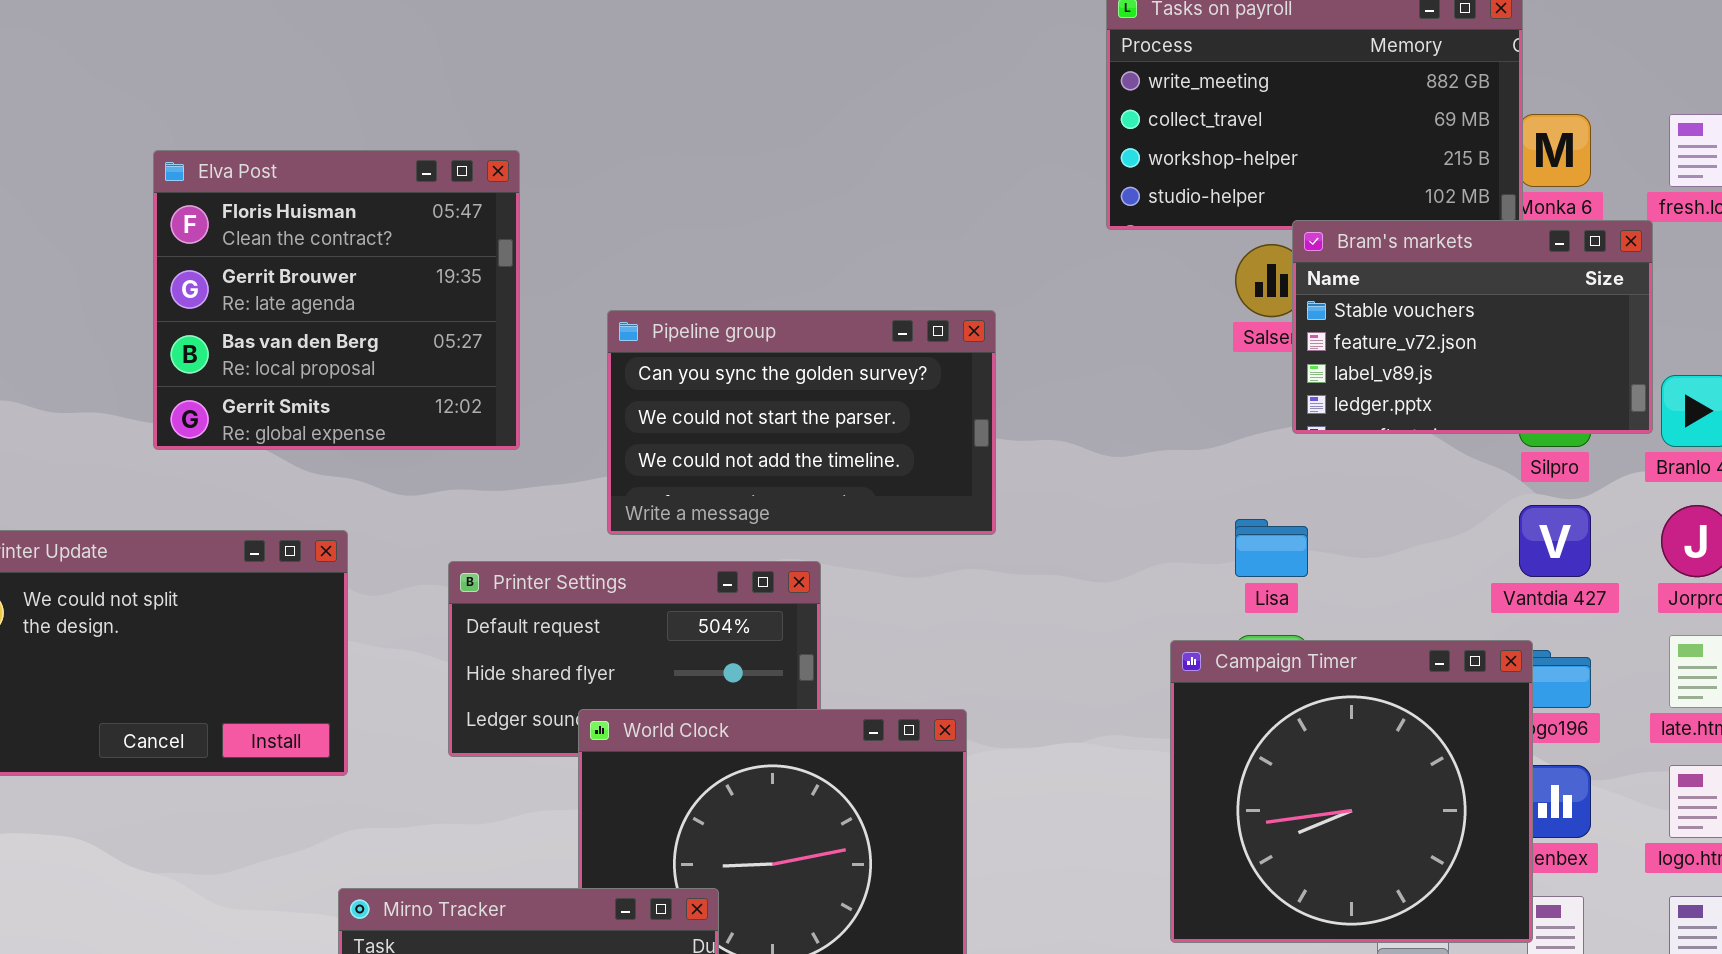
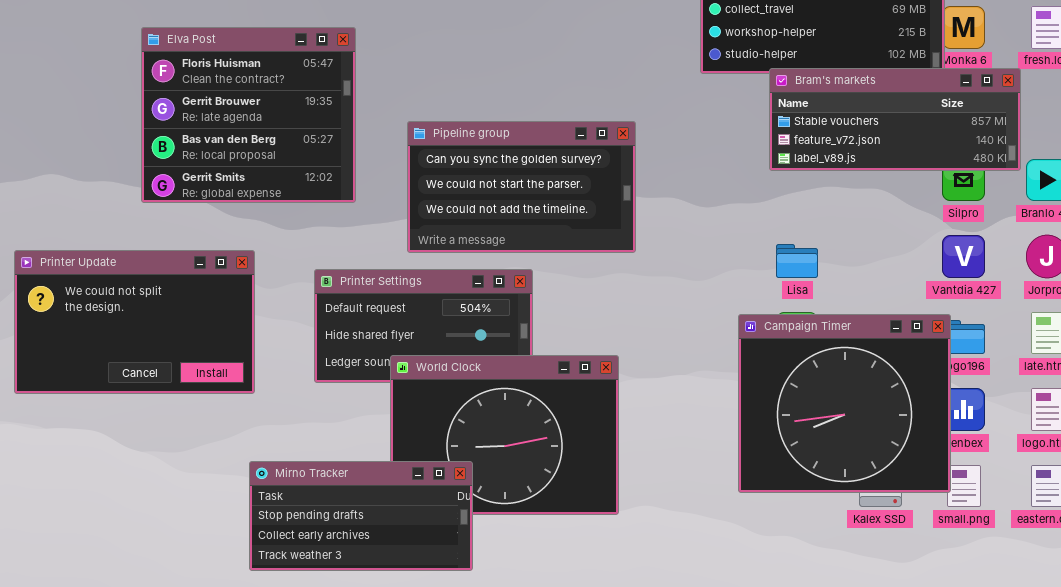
Bram's markets: [1292,220,1653,434] -> [769,68,1021,171], resized

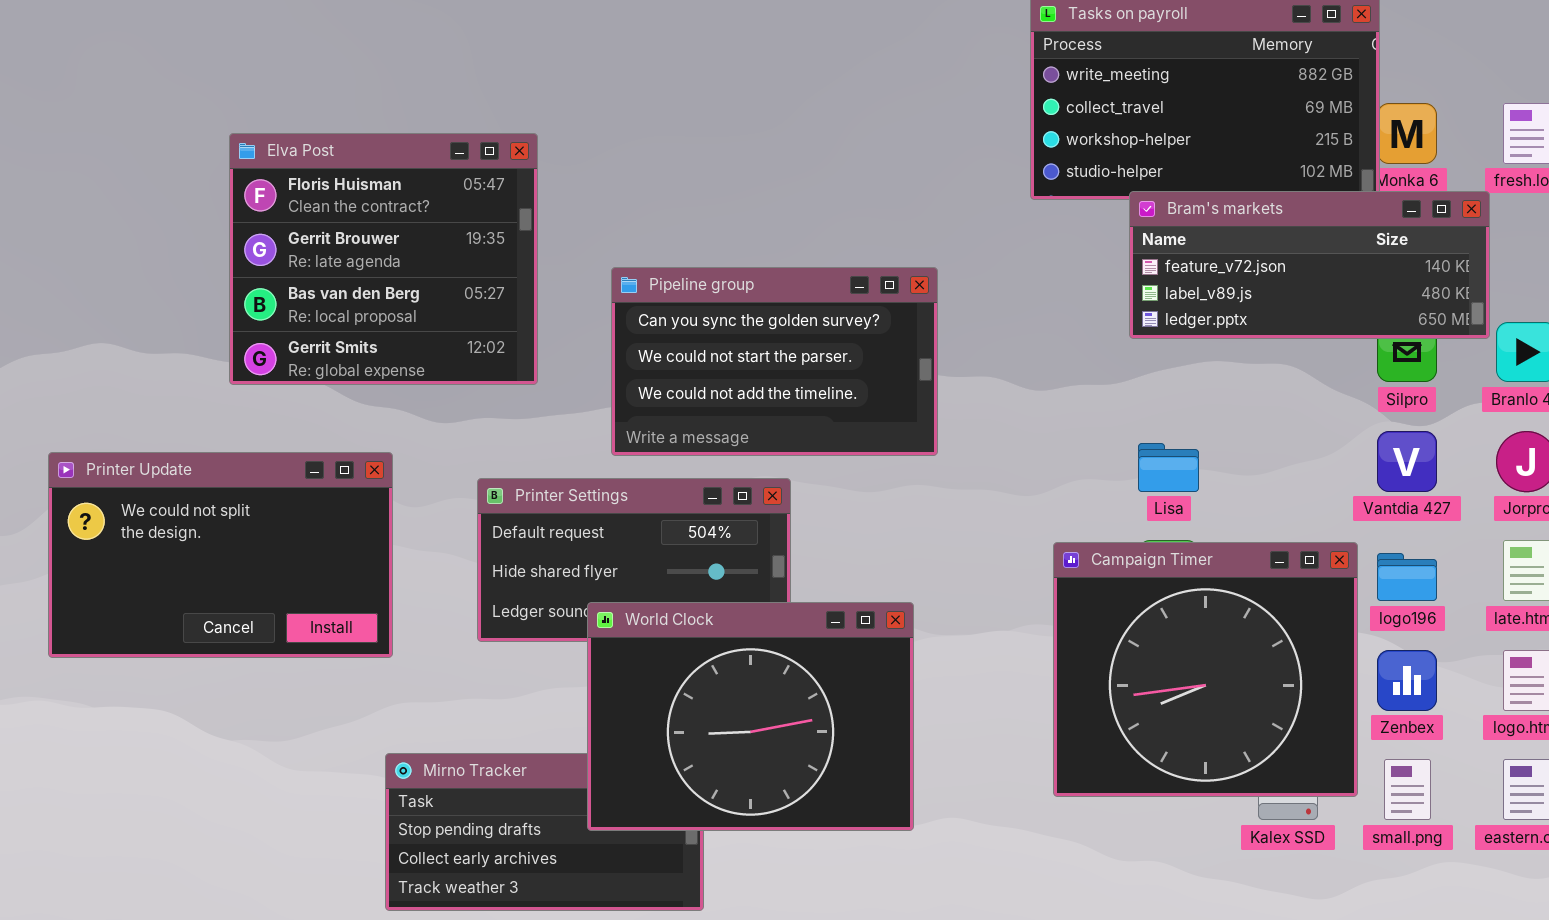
Bram's markets: [769,68,1021,171] -> [1129,191,1490,339], scrolled down 1 row
Campaign Timer: [738,314,951,493] -> [1053,542,1358,797], moved
World Clock: [390,355,619,515] -> [587,602,914,831], raised

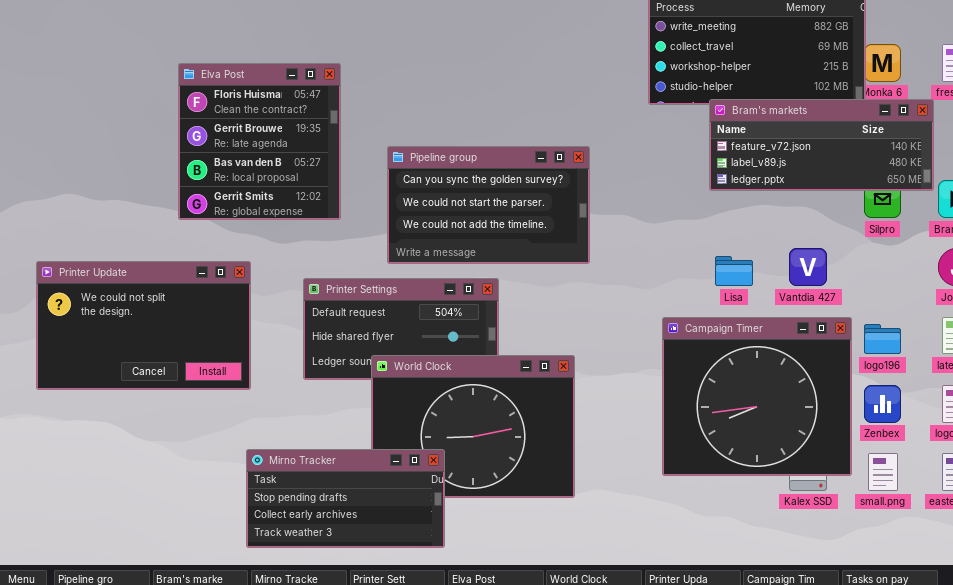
Elva Post: [229,133,538,385] -> [178,63,341,220], resized
Vantdia 427: [1377,431,1437,492] -> [789,248,827,286], moved
Mirno Tracker: [385,753,704,911] -> [246,449,445,548], raised

